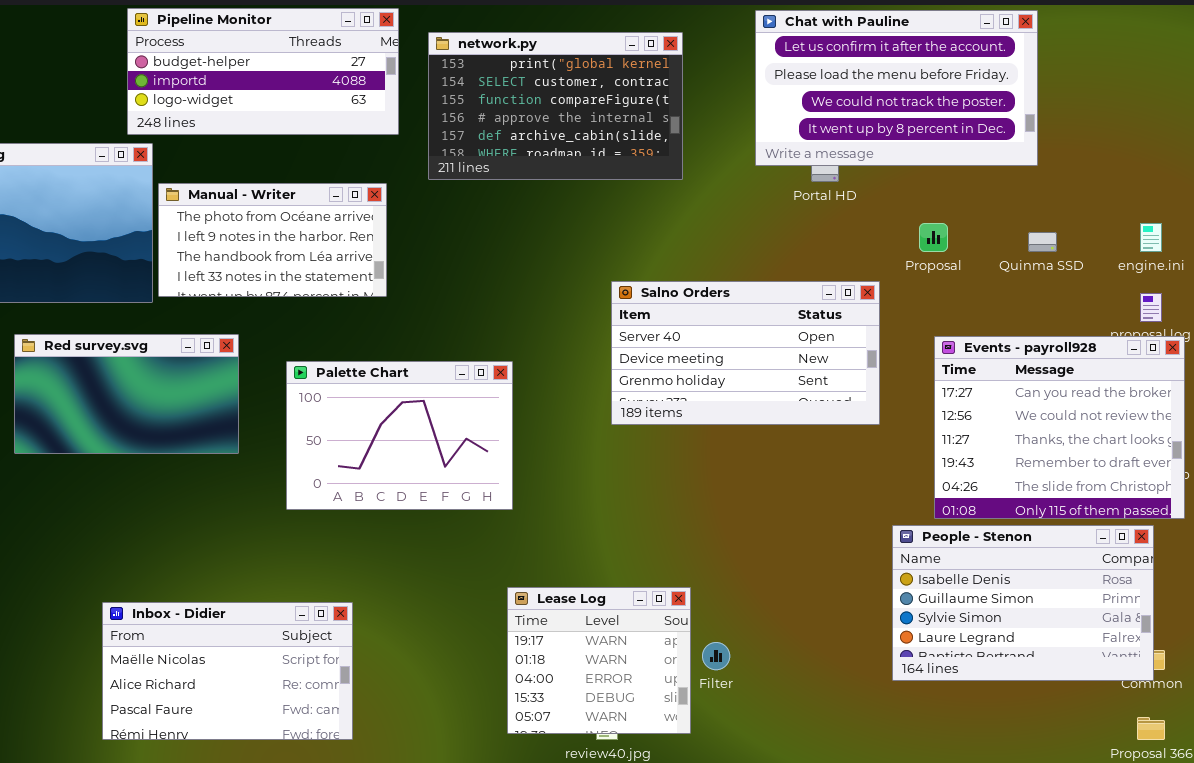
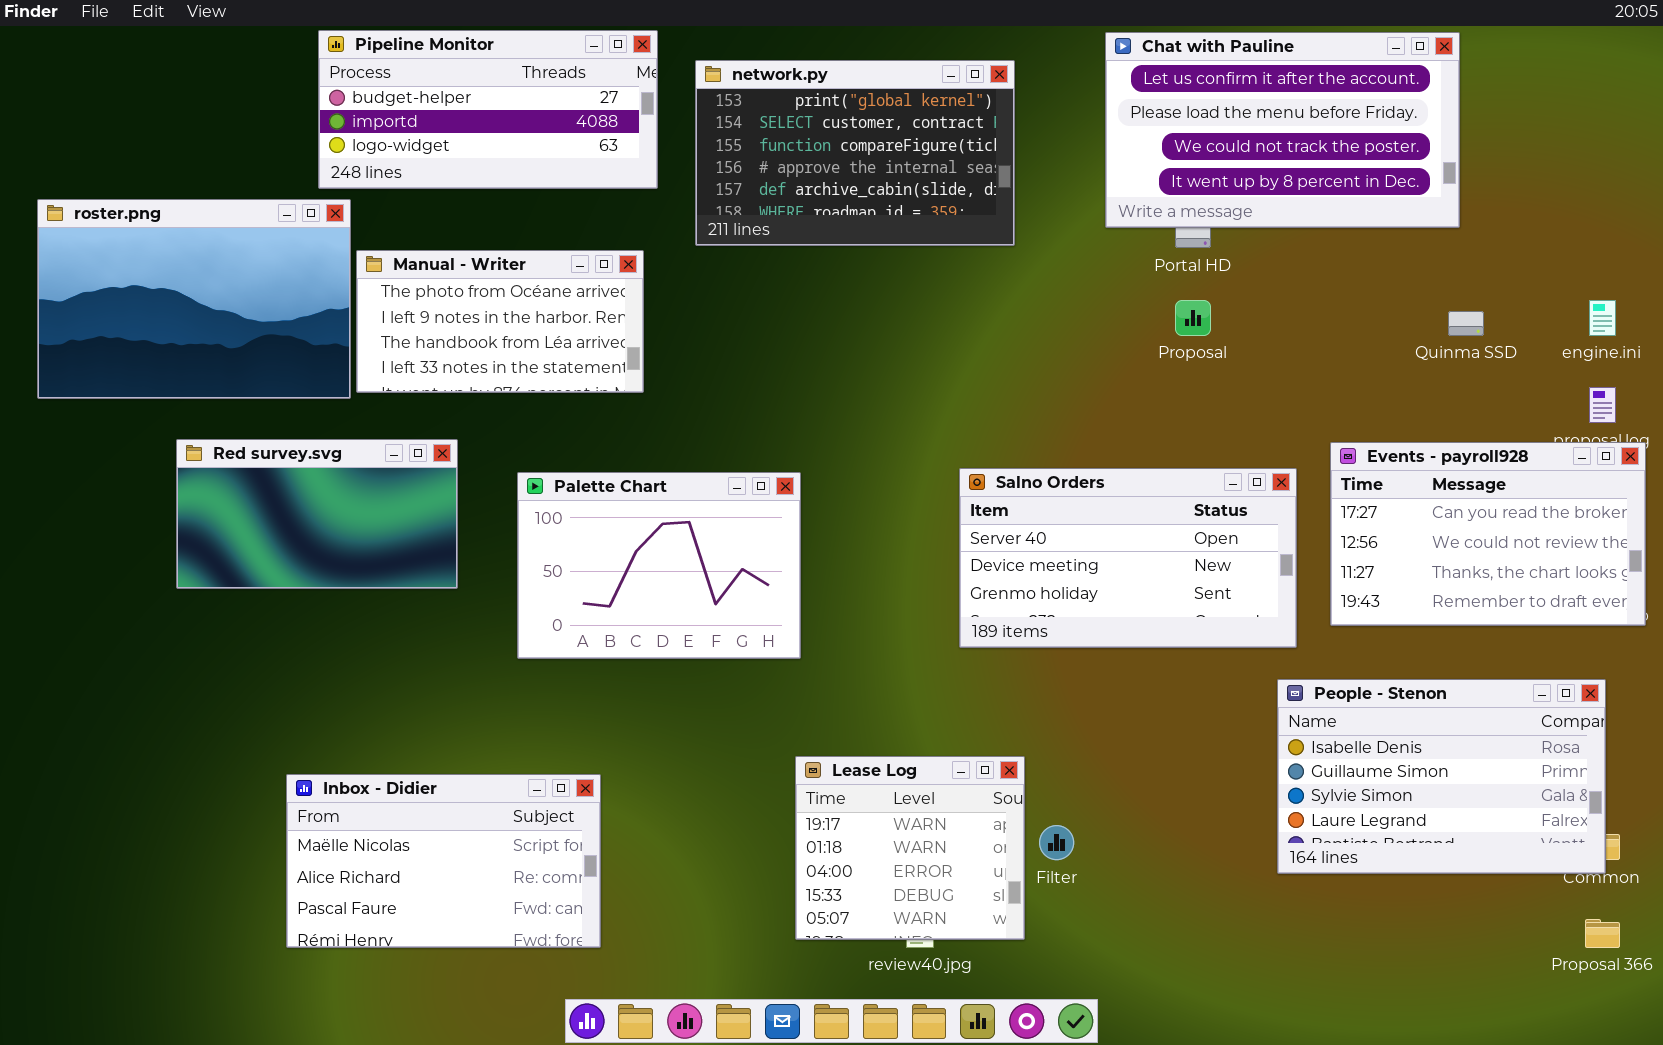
Proposal: [919,223,948,252] -> [1175,300,1211,336], moved
Salno Orders: [611,281,880,425] -> [959,468,1297,648], moved
Events - payroll928: [934,336,1185,519] -> [1330,442,1646,626], resized

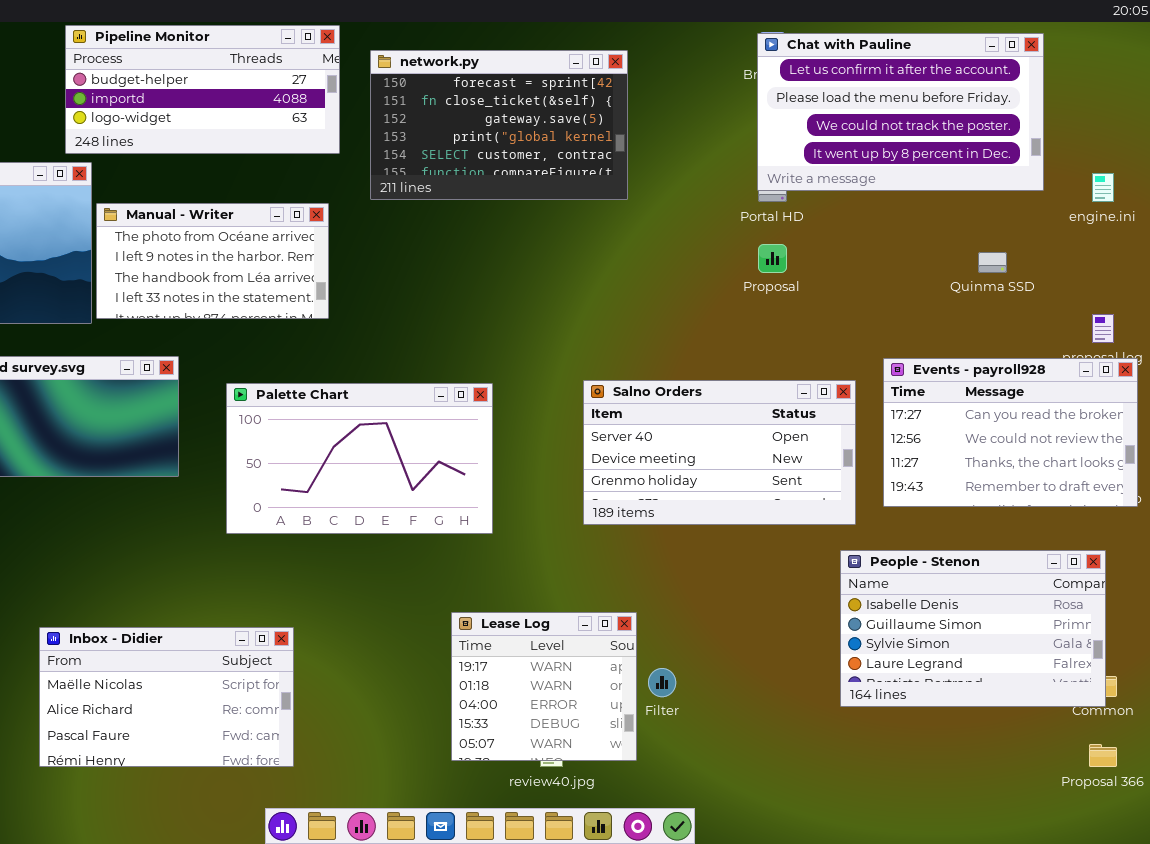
Chat with Pauline: [1105,32,1460,228] -> [757,33,1044,191], moved
network.py: [695,60,1015,246] -> [370,50,628,200], scrolled up 3 rows
engine.ini: [1589,300,1616,336] -> [1092,173,1114,202], moved
Palette Chart: [517,472,801,659] -> [226,383,493,534], resized

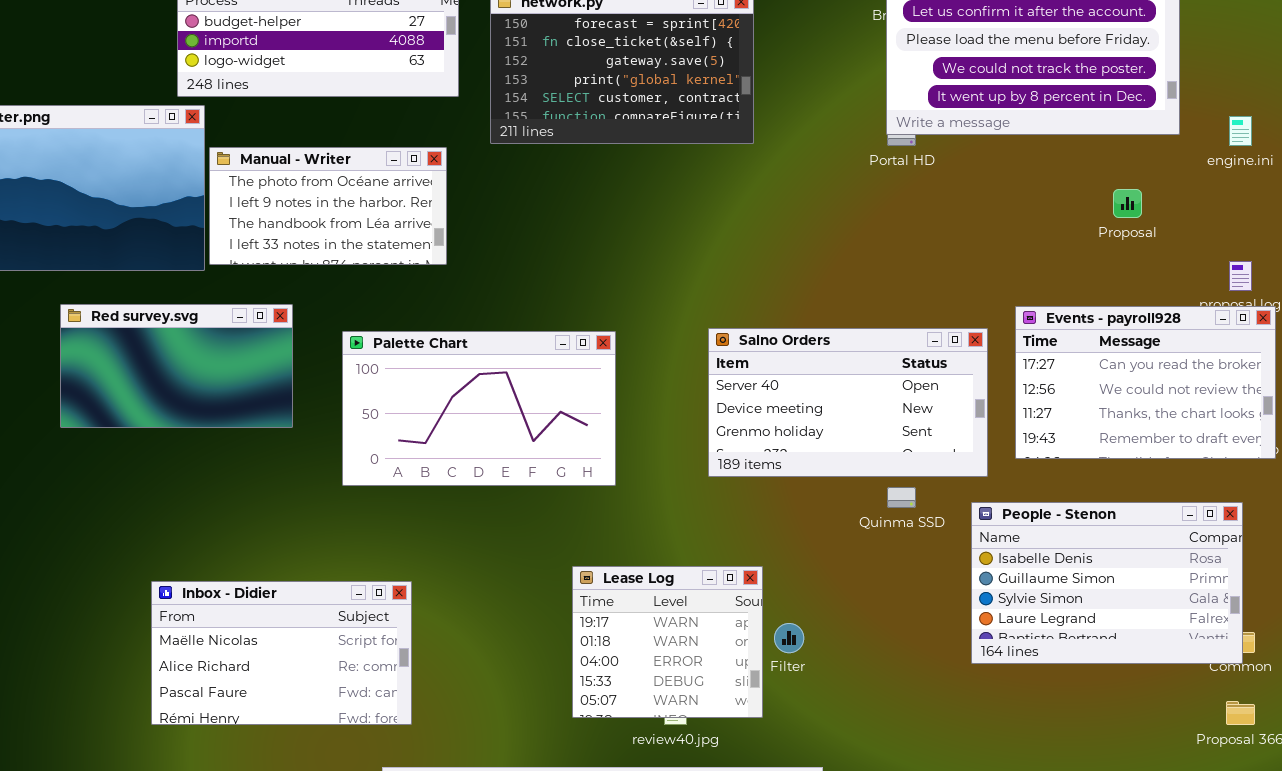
Proposal: [758,244,787,273] -> [1113,189,1142,218], moved
Quinma SSD: [978,252,1007,273] -> [887,487,916,508], moved

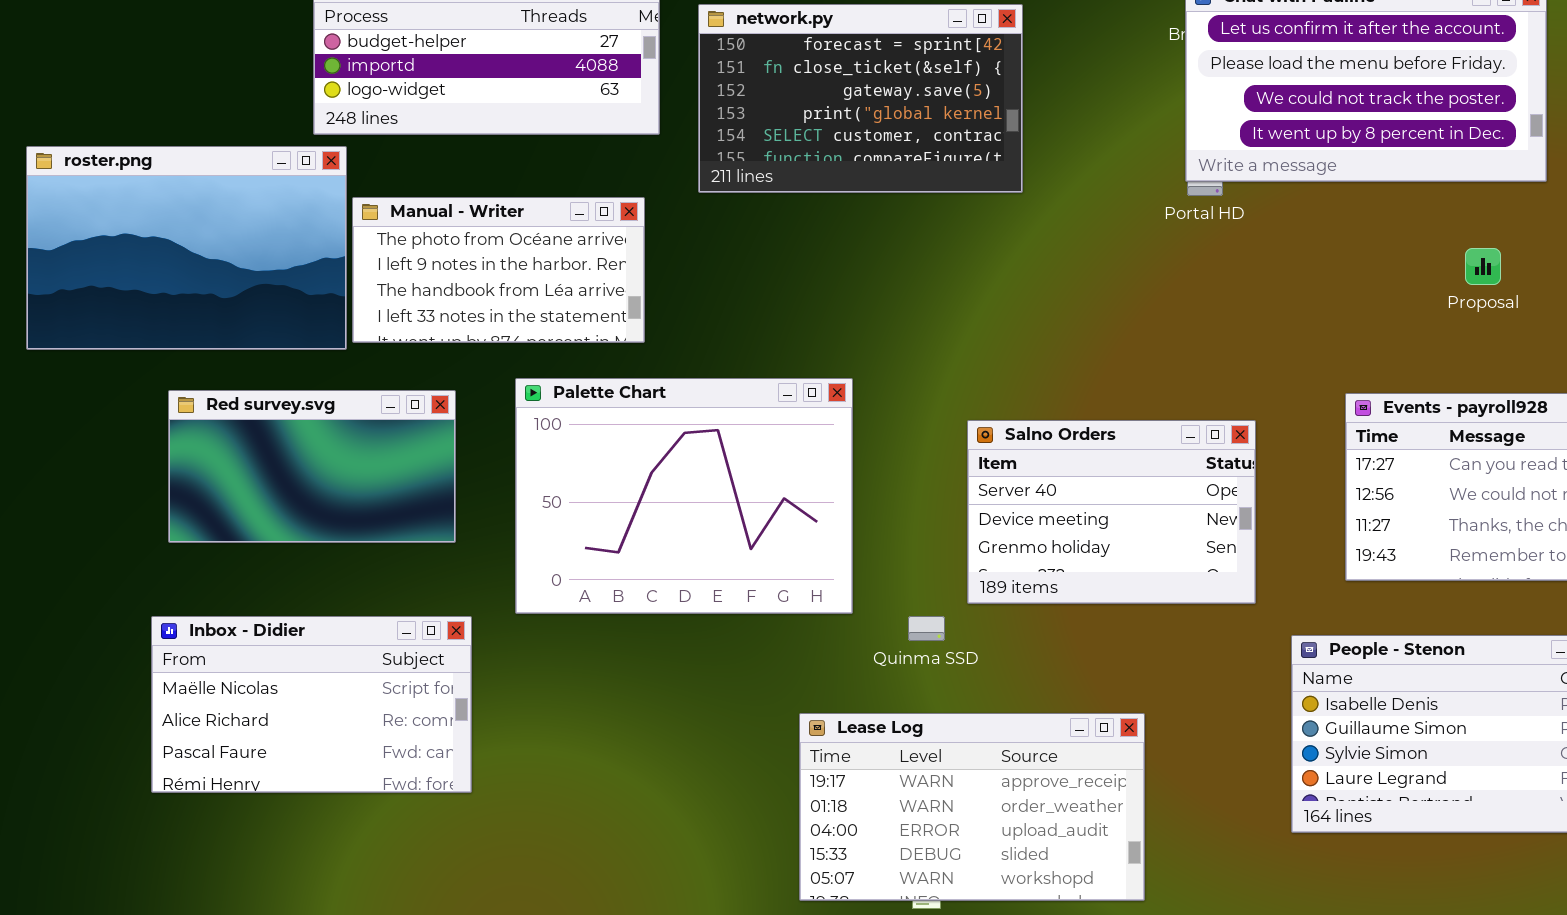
Salno Orders: [708,328,988,477] -> [967,420,1256,604], resized
Palette Chart: [342,331,616,486] -> [515,378,853,614], resized
Quinma SSD: [887,487,916,508] -> [908,616,945,641], moved
Lease Log: [572,566,763,718] -> [799,713,1145,901], resized
Inbox - Didier: [151,581,412,725] -> [151,616,472,793], moved

